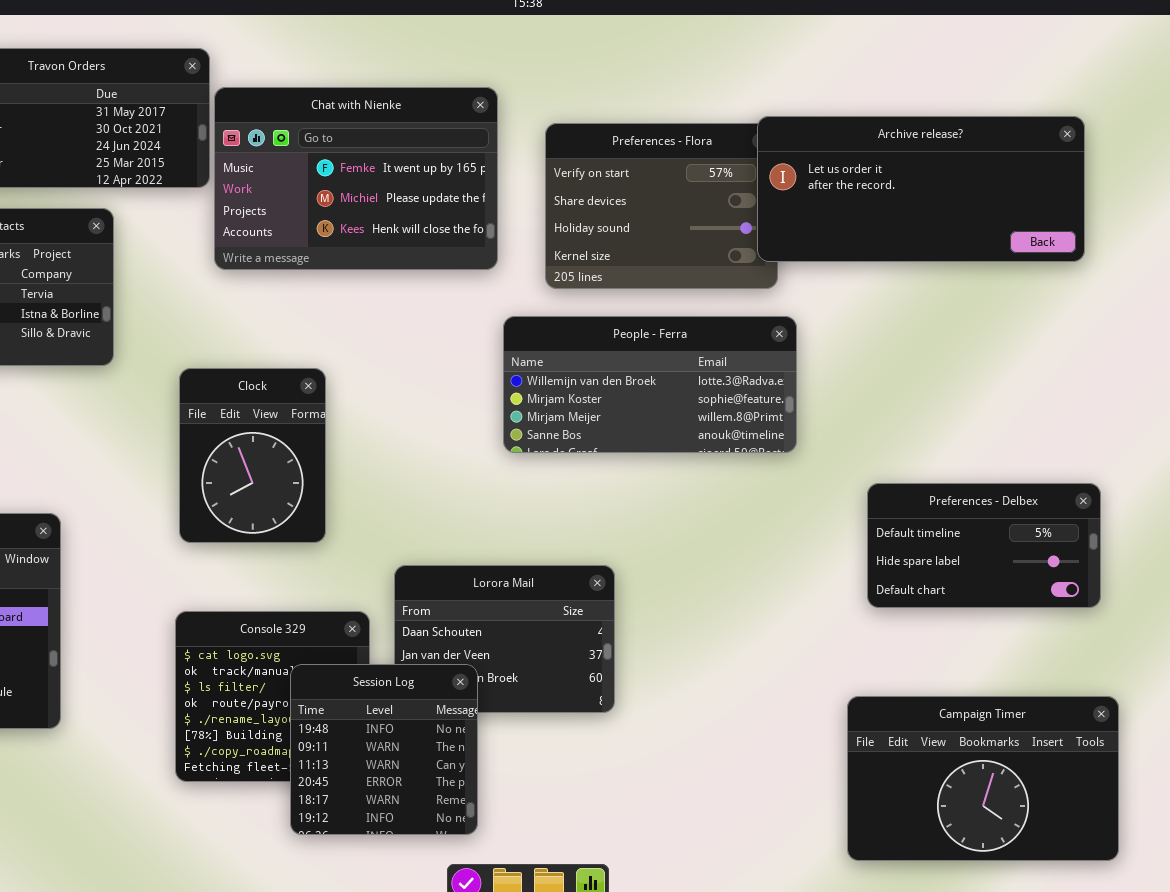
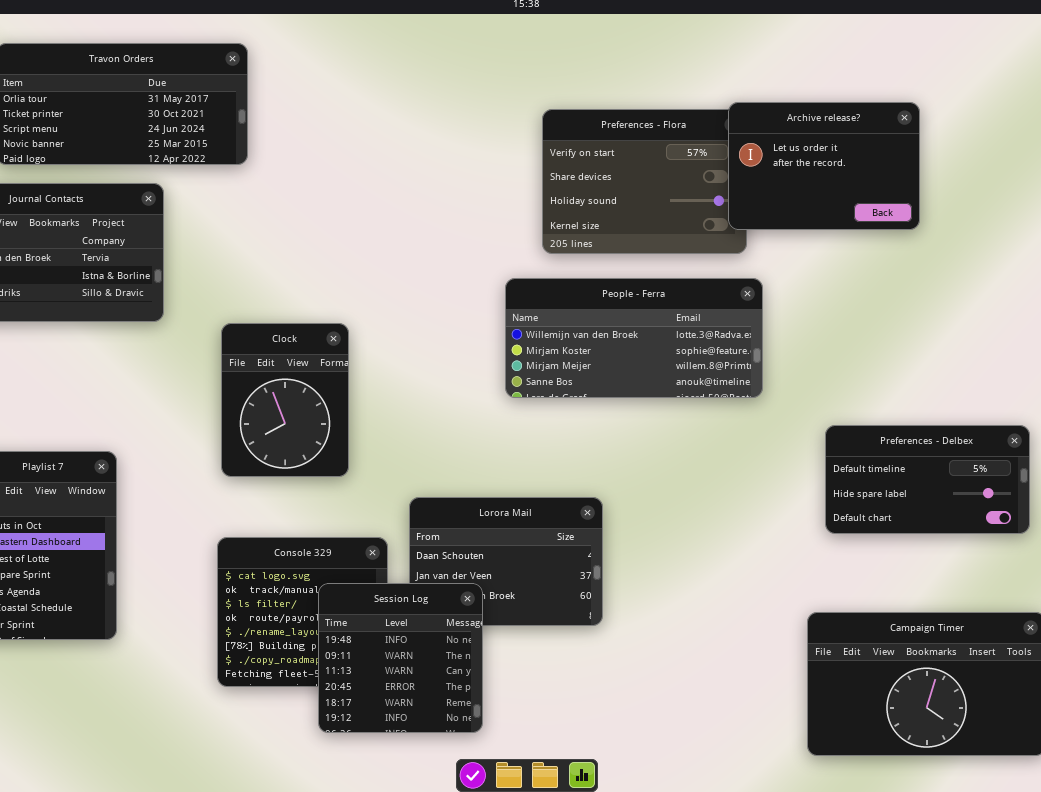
Chat with Nienke: [214,87,498,270] -> none, closed
Archive release?: [757,116,1085,262] -> [728,102,920,230], resized

